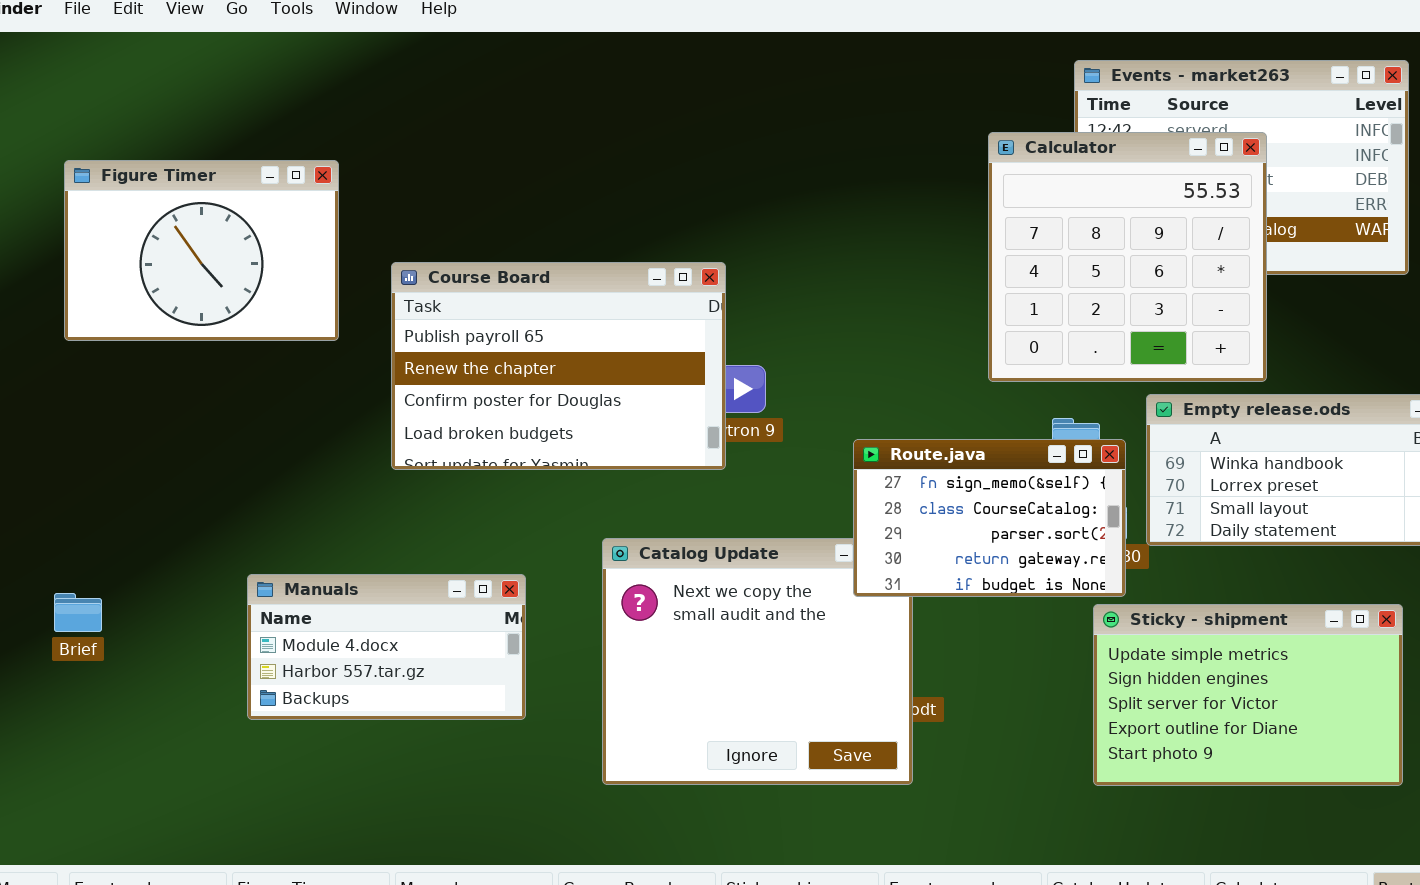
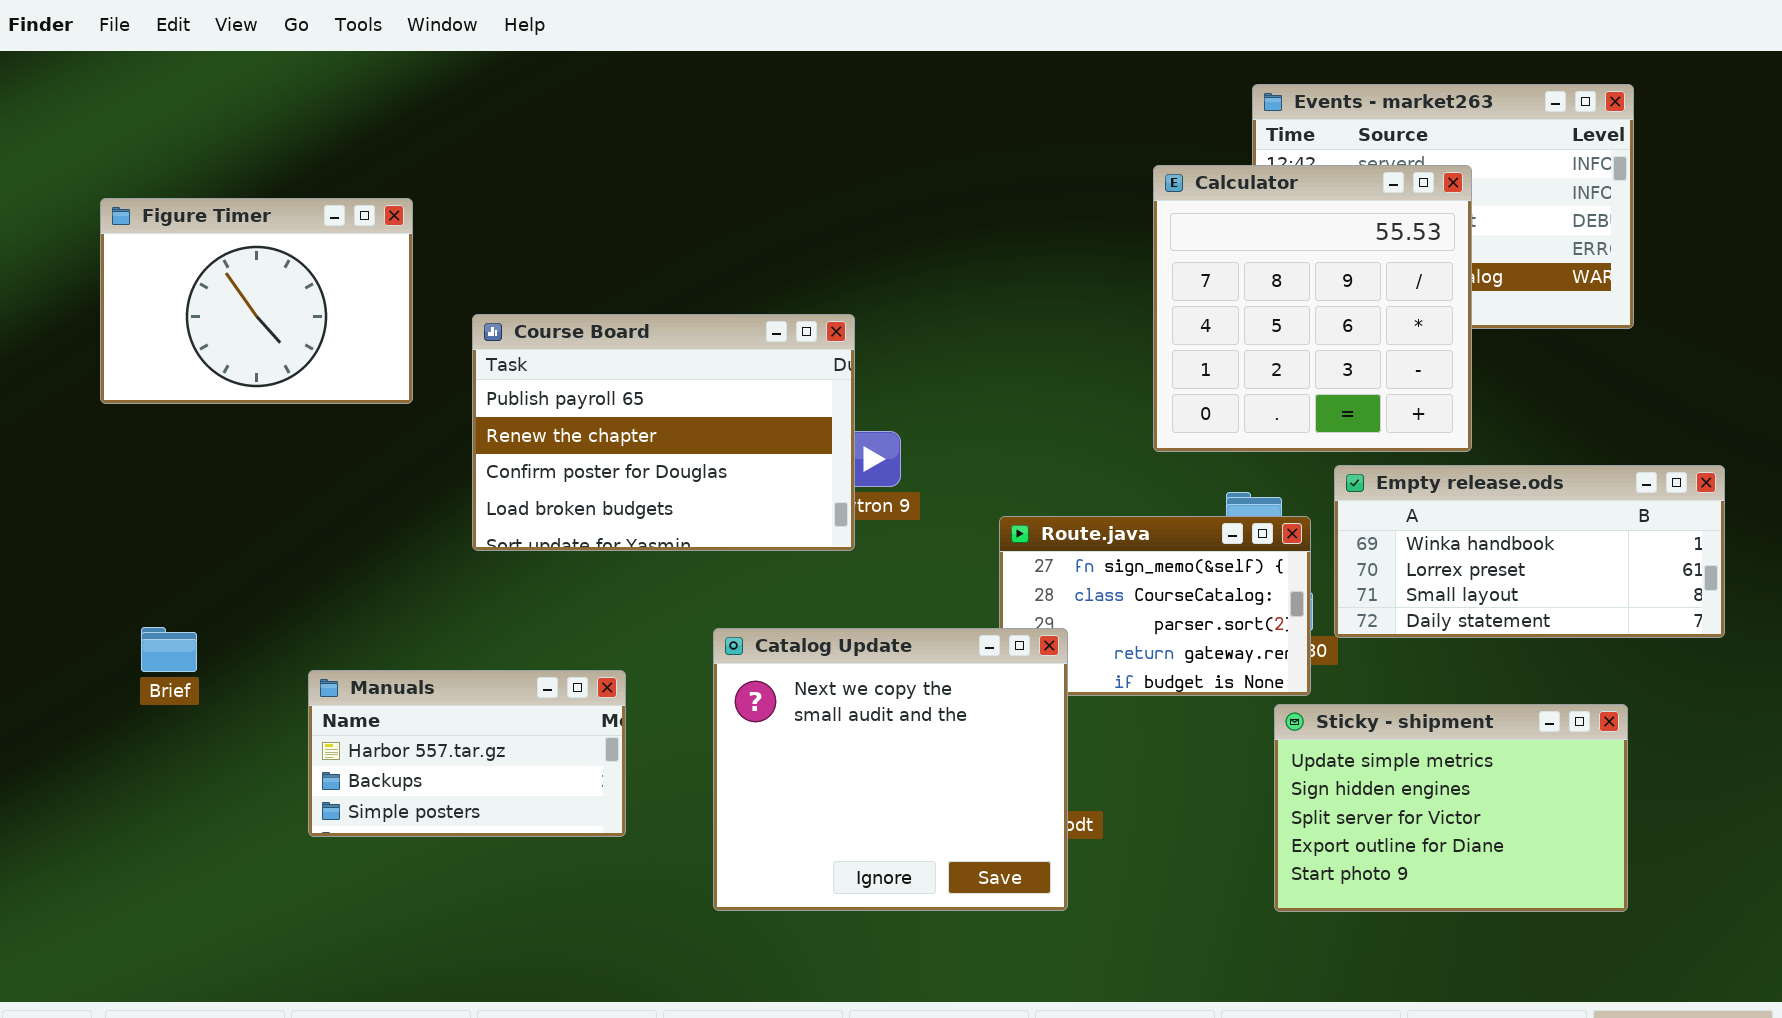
Catalog Update: [602,538,913,785] -> [713,628,1068,911], raised
Manuals: [247,574,526,720] -> [308,670,626,837], scrolled down 1 row
Brief: [54,593,102,632] -> [141,627,197,672], moved

